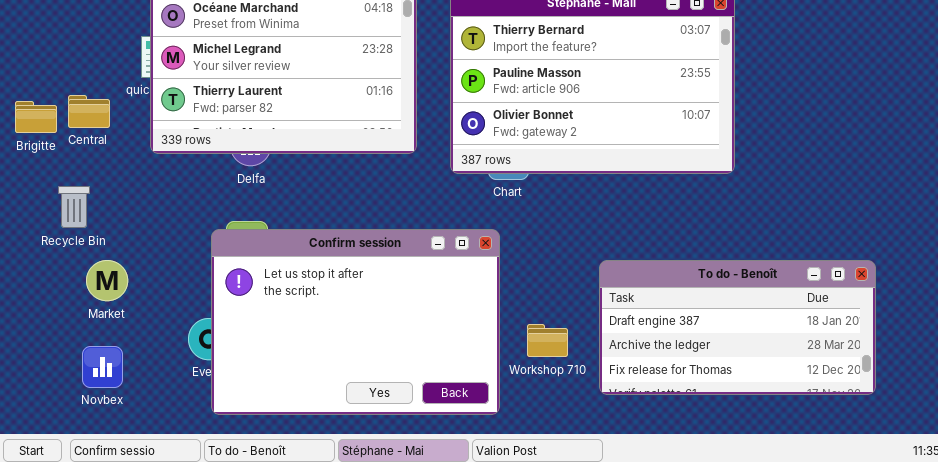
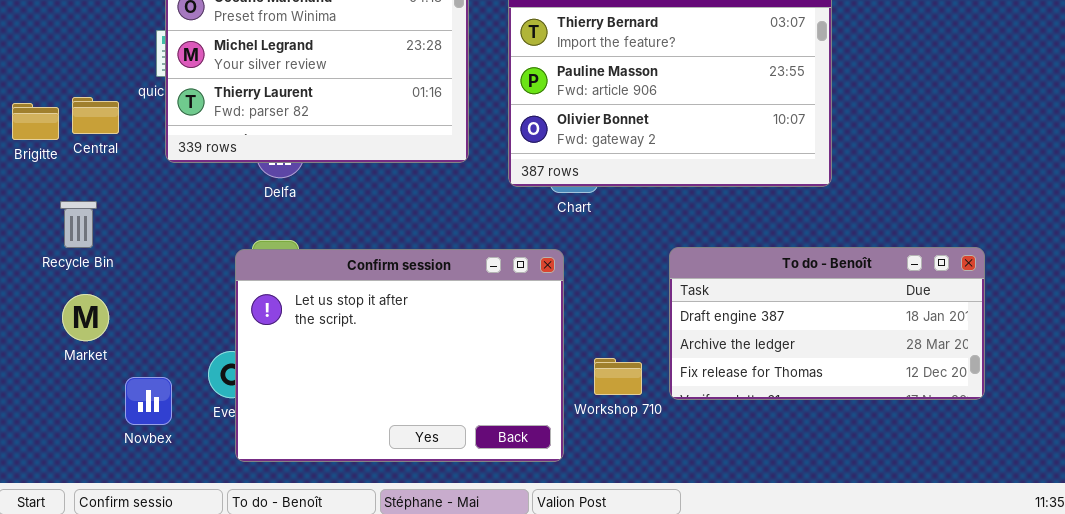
Market: [86,260,128,301] -> [62,294,109,341], moved
To do - Benoît: [599,260,876,395] -> [669,247,985,400], moved
Novbex: [82,346,123,388] -> [125,377,172,425], moved

